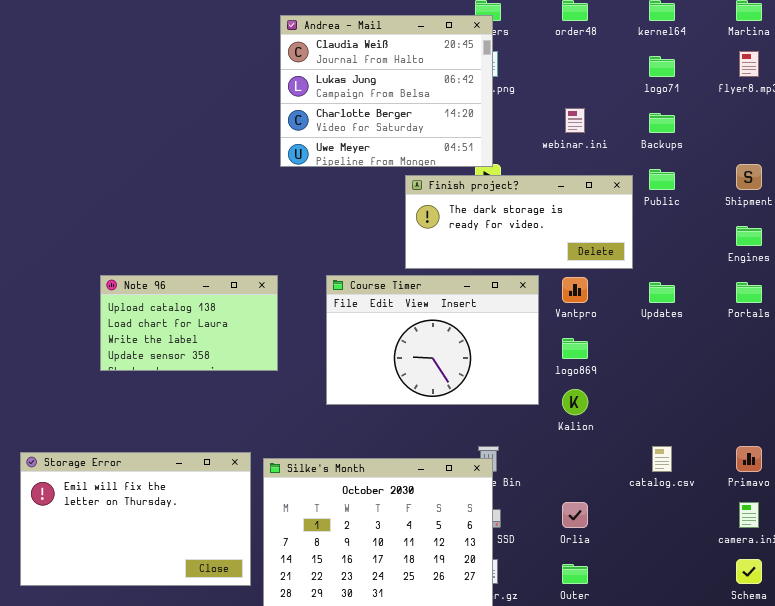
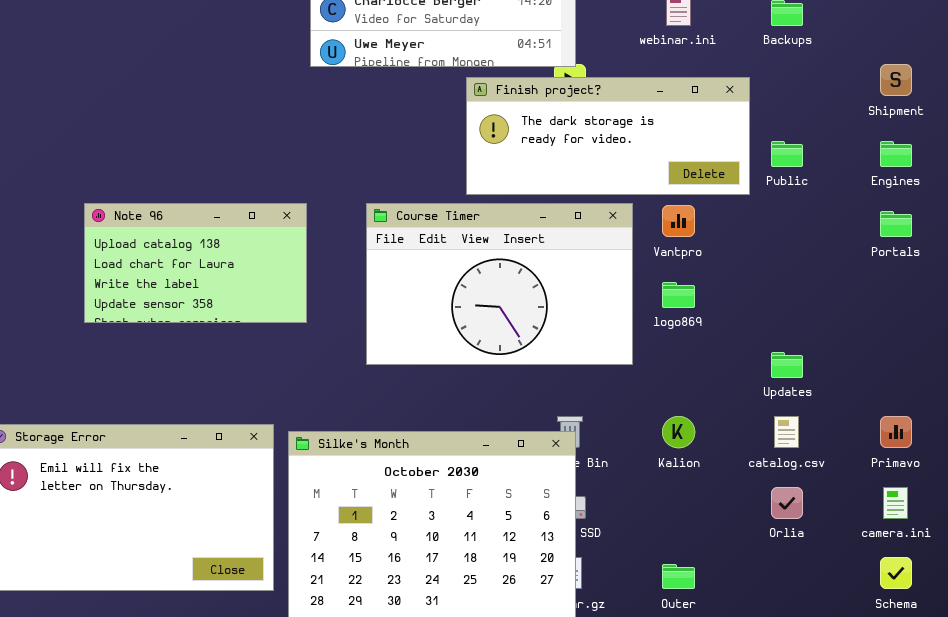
Public: [649,169,675,190] -> [771,141,803,167], moved
Updates: [649,282,675,303] -> [771,352,803,378], moved
Kalion: [562,389,588,415] -> [662,416,695,448], moved
Orlia: [562,502,588,528] -> [771,487,803,519], moved

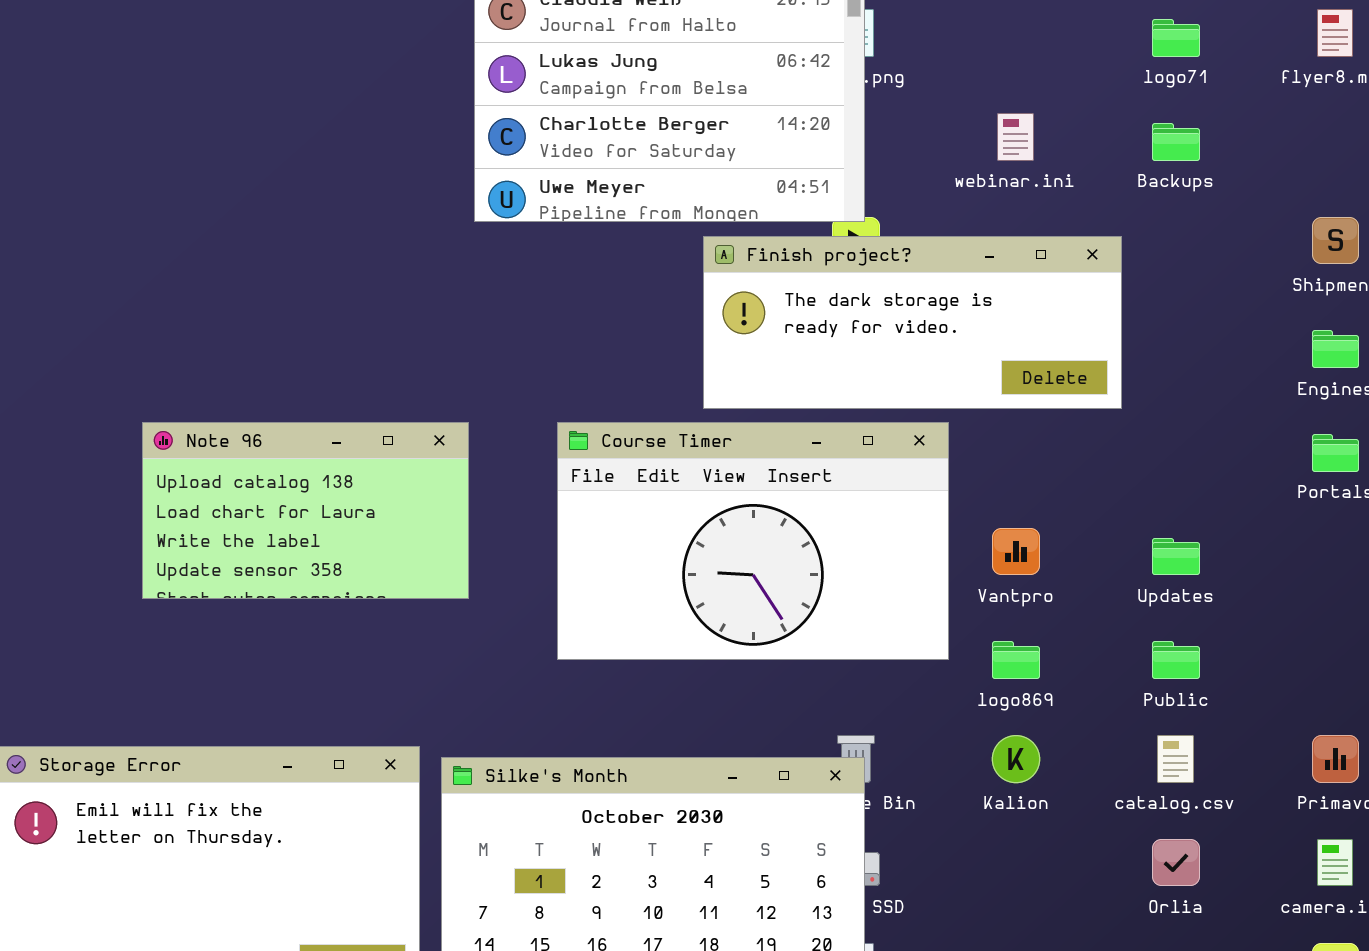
Public: [771,141,803,167] -> [1152,641,1200,679], moved
Vantpro: [662,205,695,237] -> [992,528,1040,575], moved
logo869: [662,282,695,308] -> [992,641,1040,679], moved
Updates: [771,352,803,378] -> [1152,538,1200,575], moved

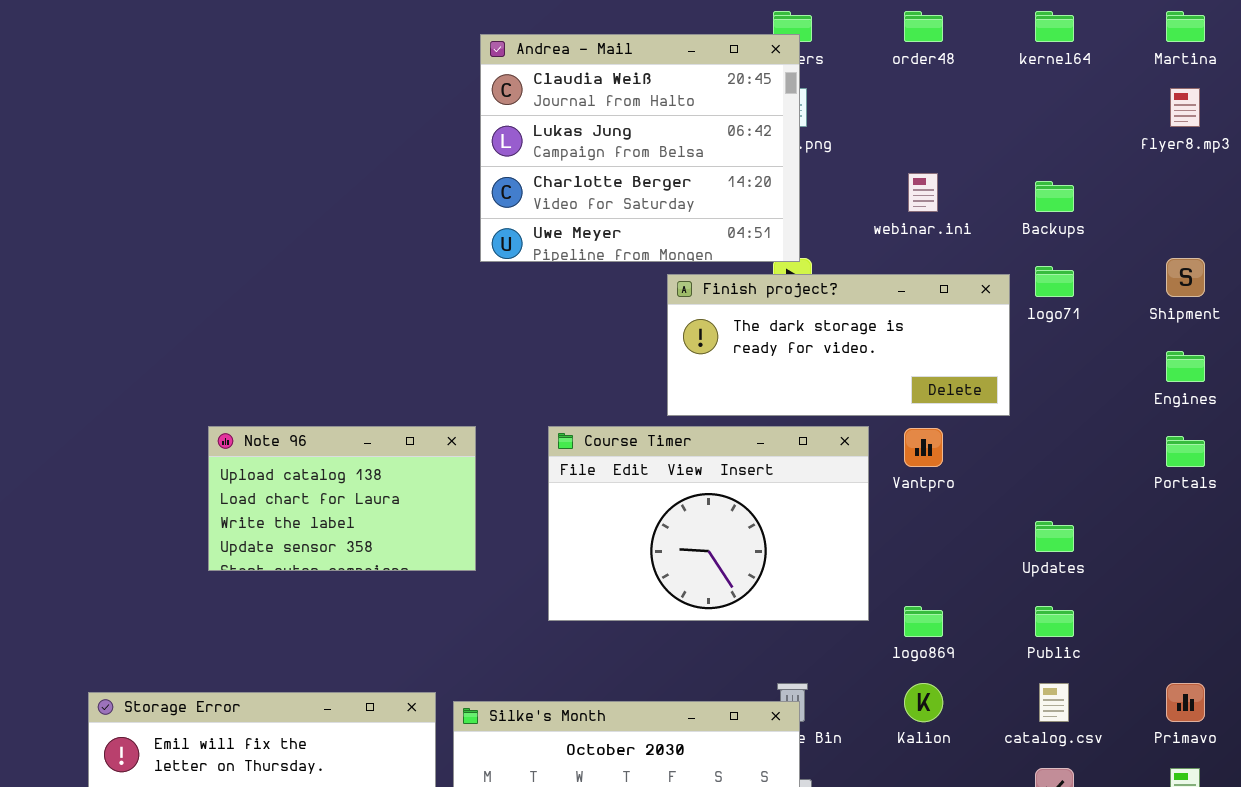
logo71: [1152,19,1200,57] -> [1035,266,1074,297], moved
Vantpro: [992,528,1040,575] -> [904,428,943,467], moved

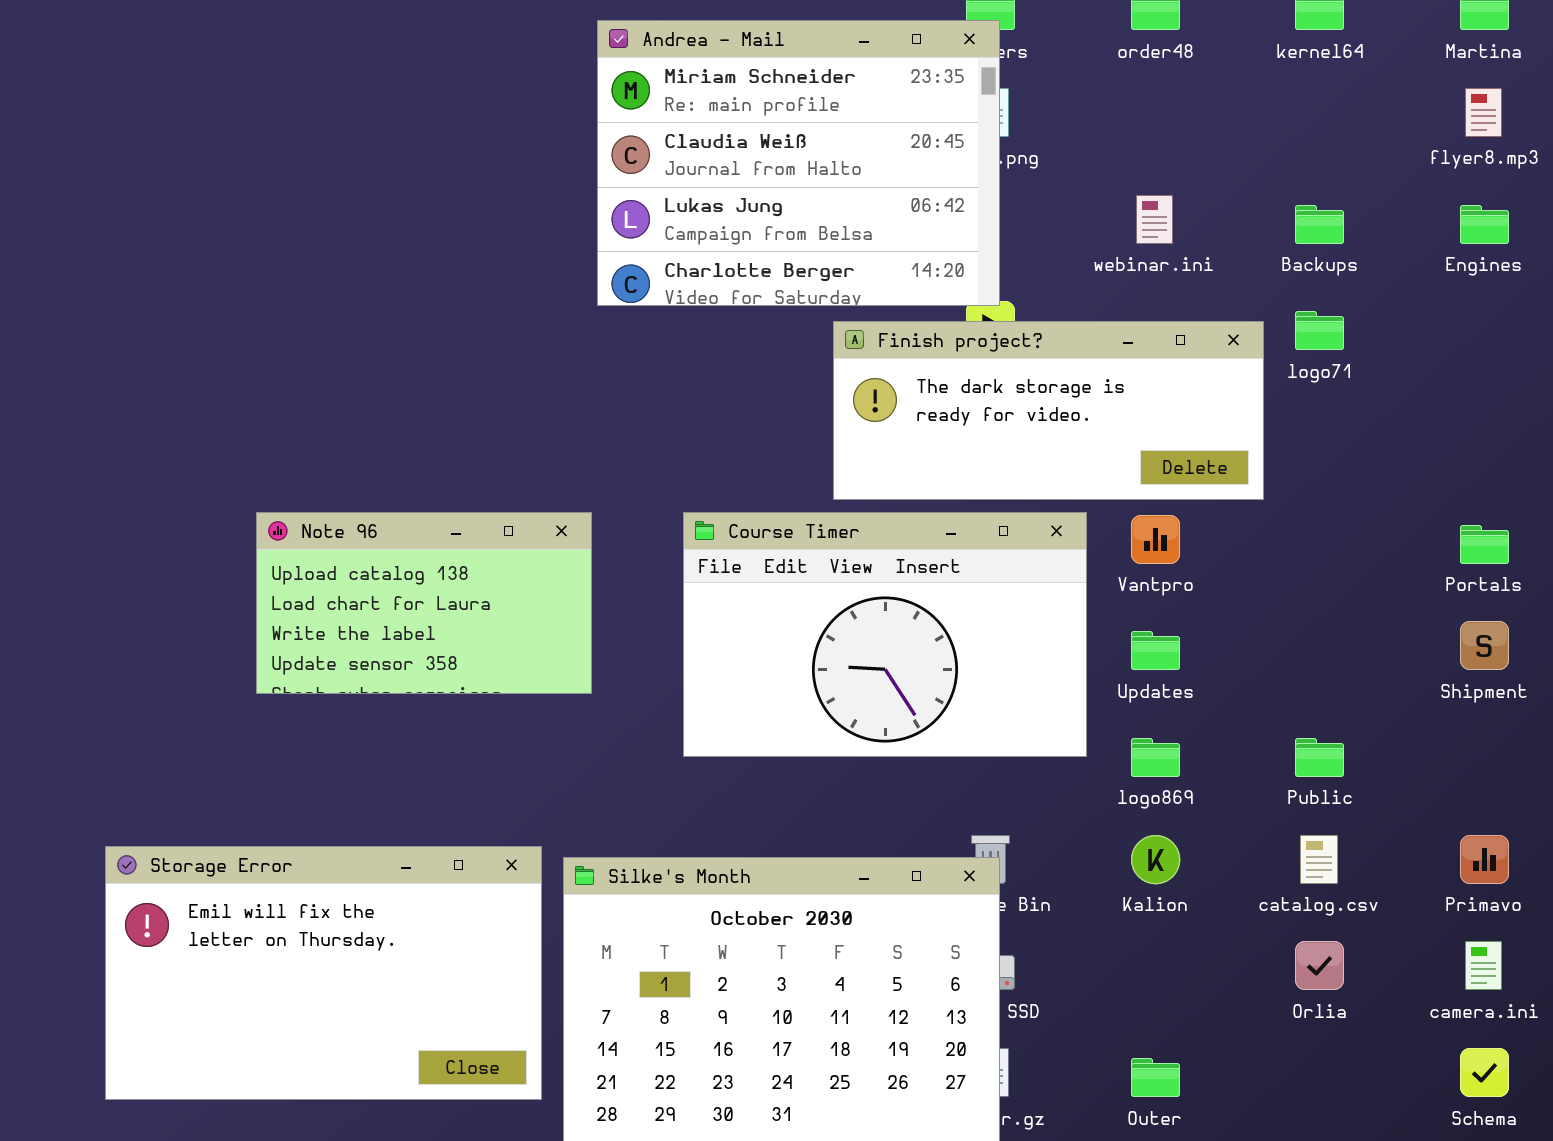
Andrea - Mail: [480,34,800,262] -> [597,20,1000,306], scrolled up 1 row
Shipment: [1166,258,1205,297] -> [1460,621,1509,670], moved
Engines: [1166,351,1205,382] -> [1460,205,1509,244], moved
Updates: [1035,521,1074,552] -> [1131,631,1180,670], moved

